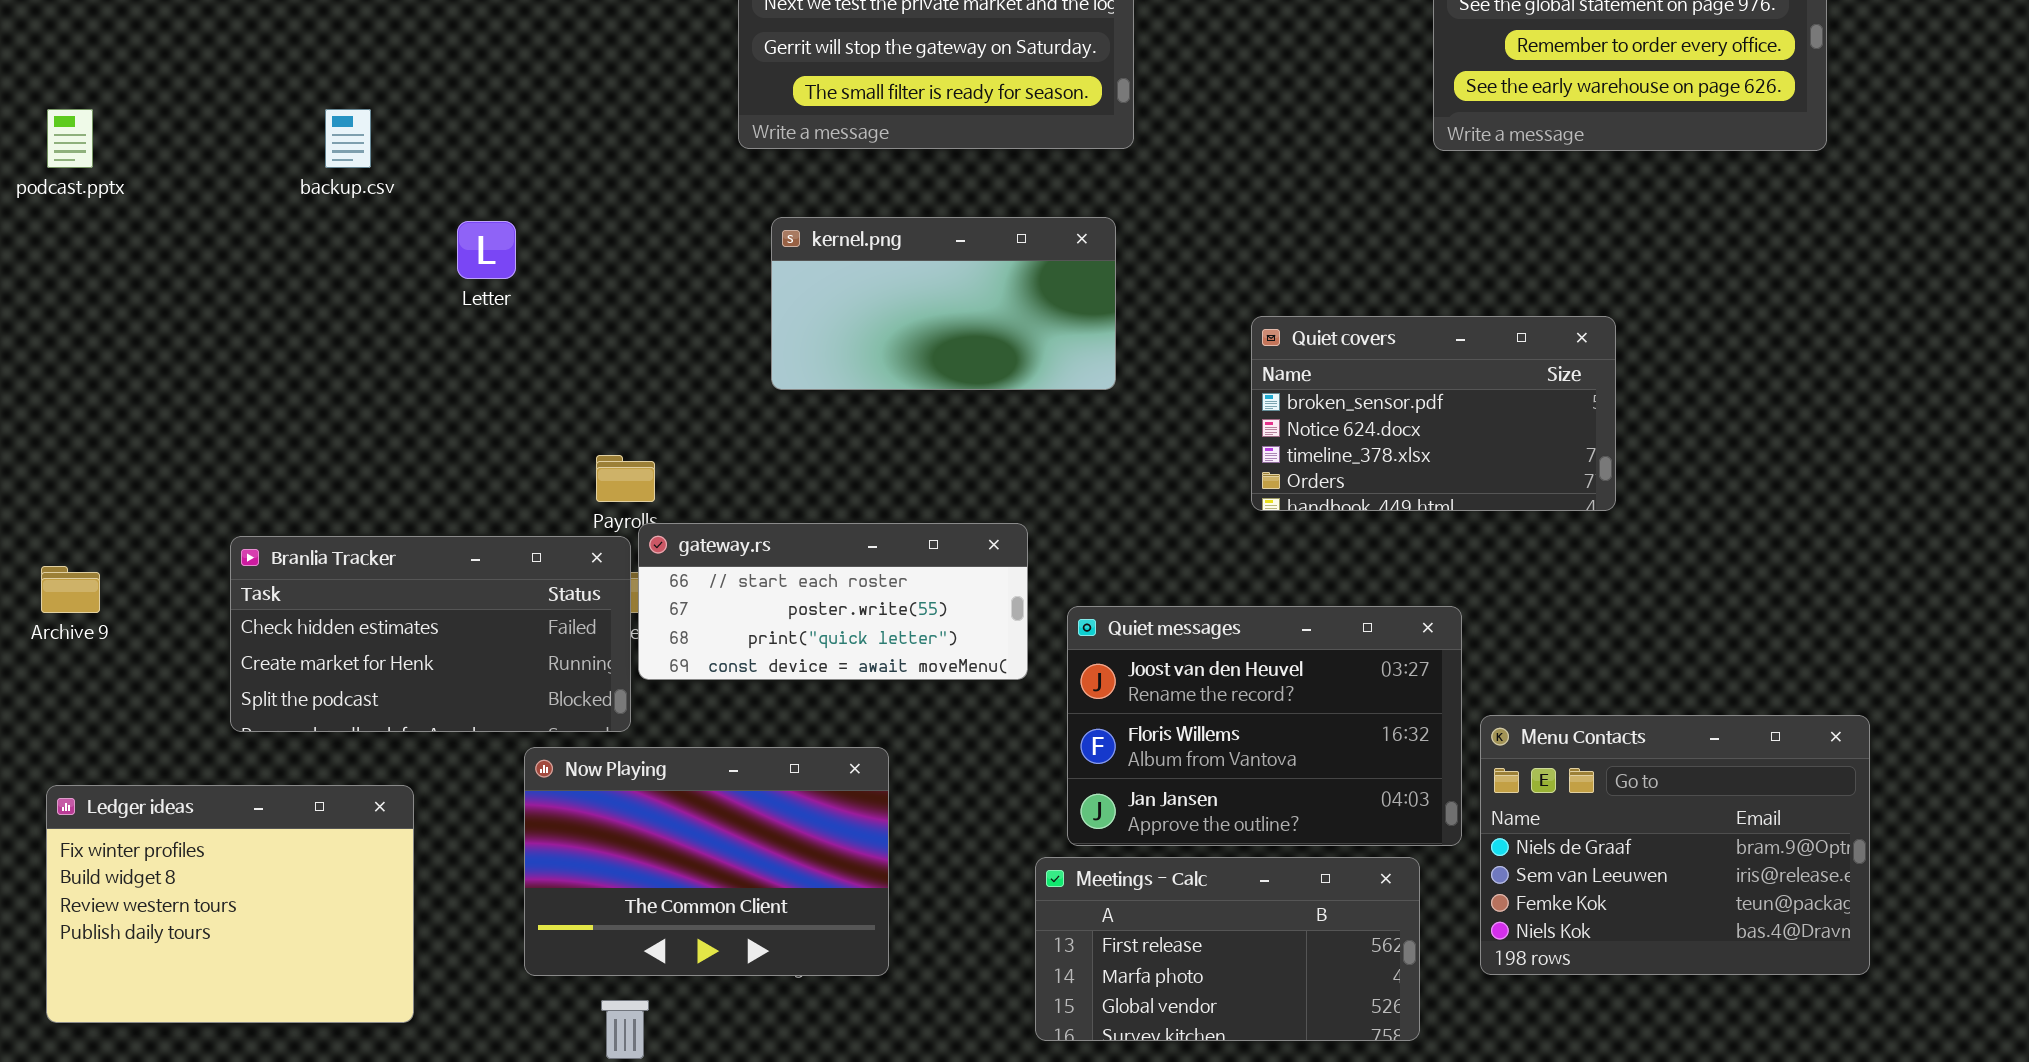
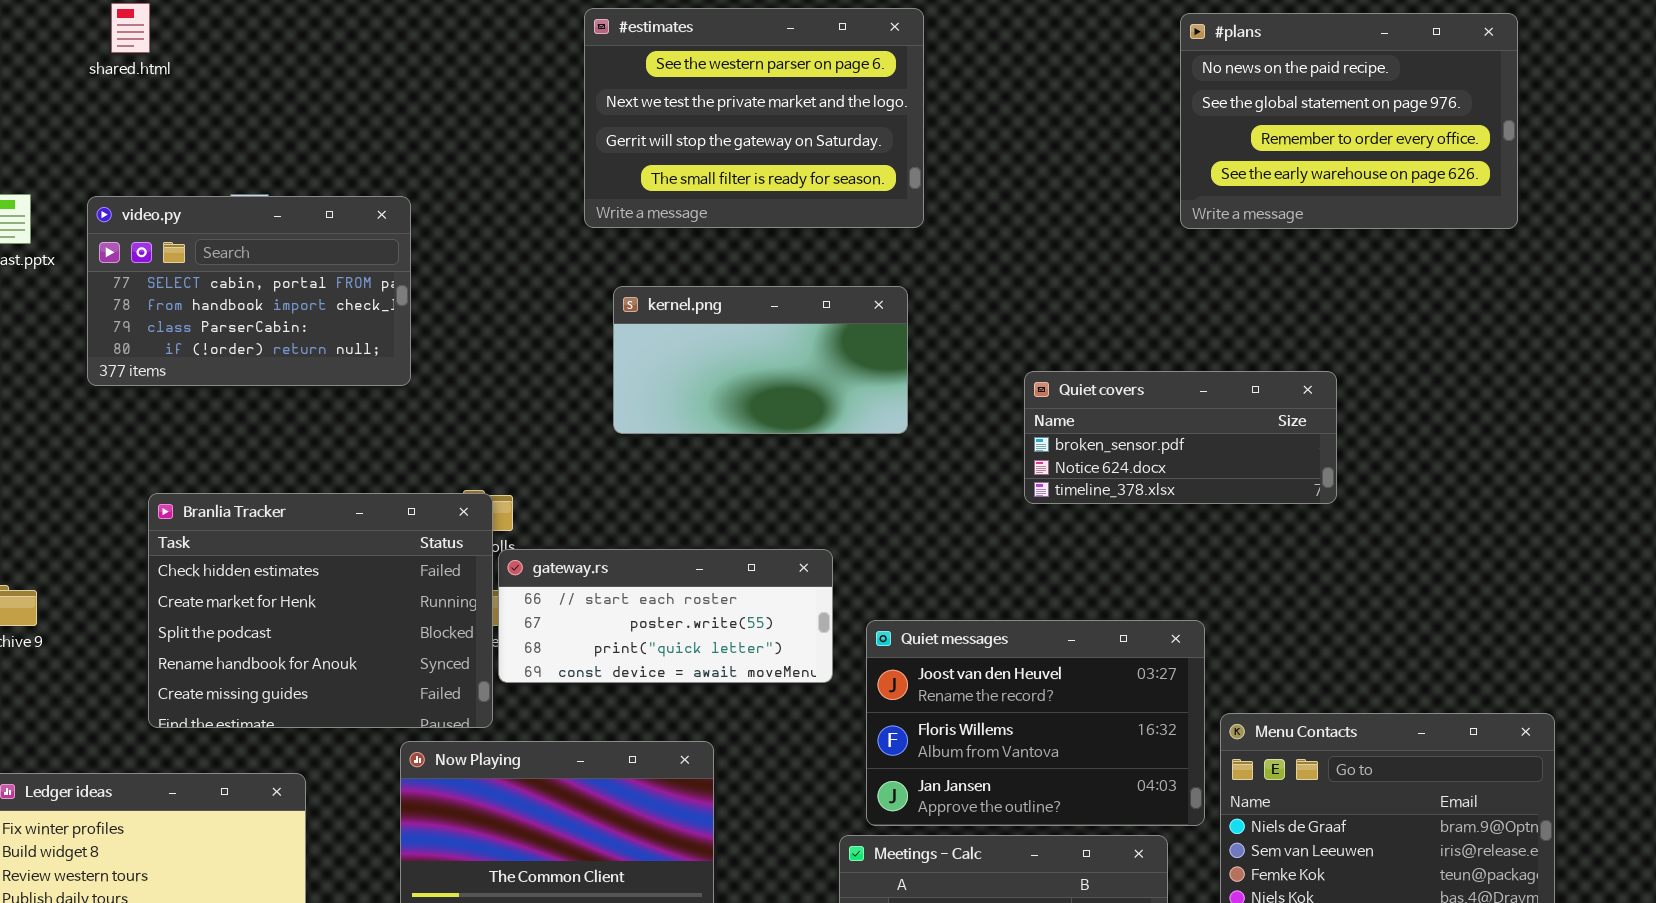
video.py: none -> [87,196,411,386], opened
Quiet covers: [1251,316,1616,511] -> [1024,371,1337,504], resized
Branlia Tracker: [230,536,631,732] -> [148,493,493,728], resized

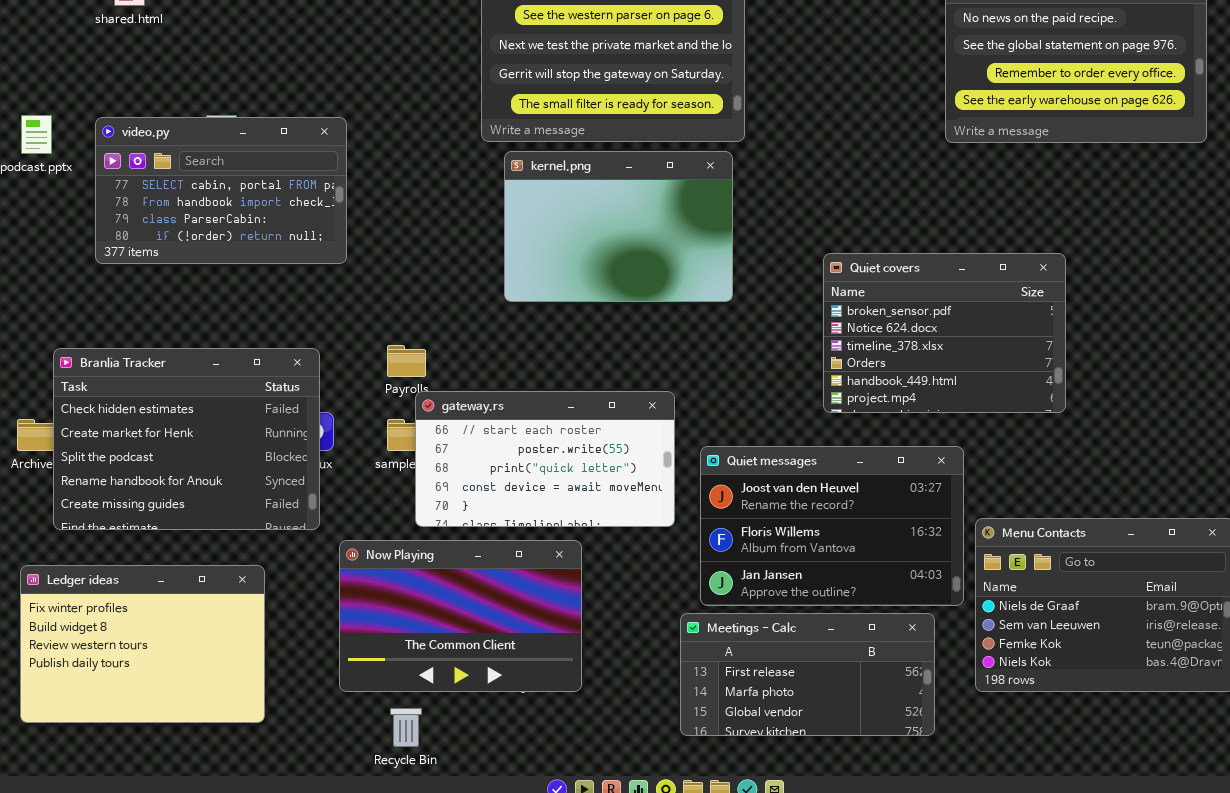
kernel.png: [613,286,908,434] -> [504,151,733,302], resized
Quiet covers: [1024,371,1337,504] -> [823,253,1066,413], resized
Branlia Tracker: [148,493,493,728] -> [53,348,320,530], moved
gateway.rs: [498,549,833,683] -> [415,391,675,527], resized

